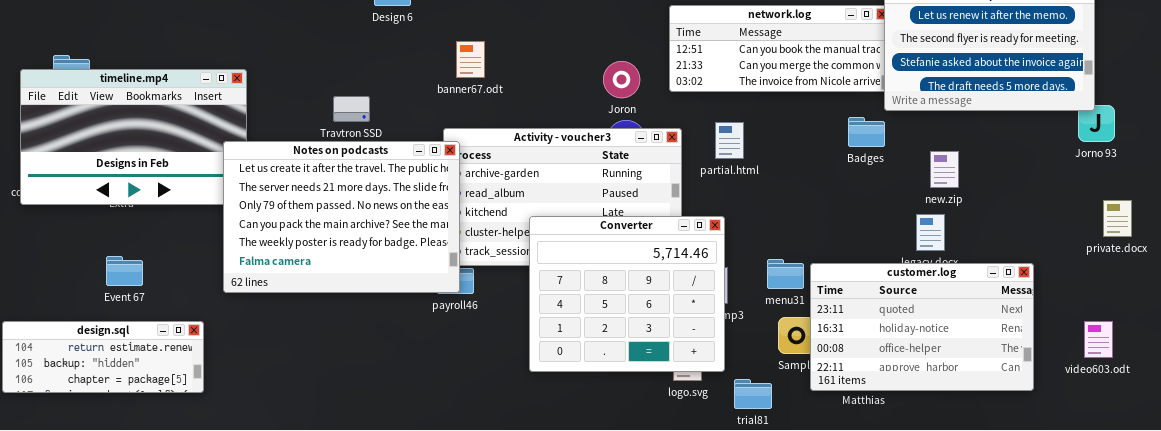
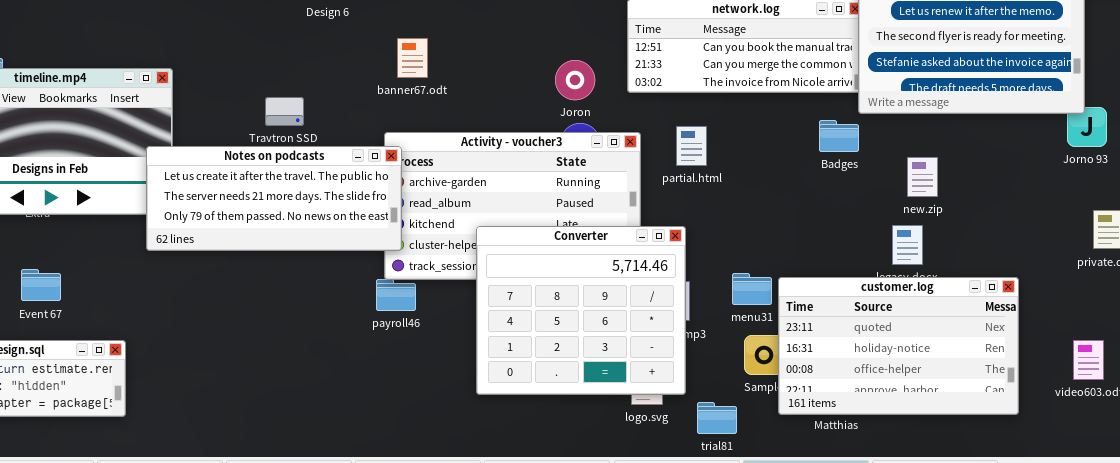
Notes on podcasts: [223,141,460,293] -> [146,146,402,251], resized

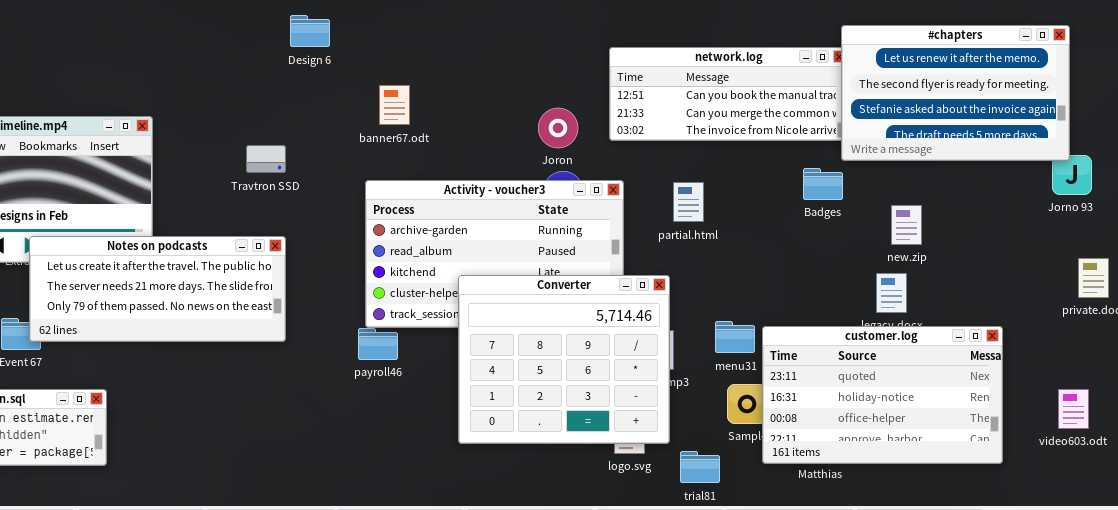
partial.html: [676,126,707,166] -> [673,182,704,222], moved
Notes on podcasts: [146,146,402,251] -> [29,236,286,342], moved

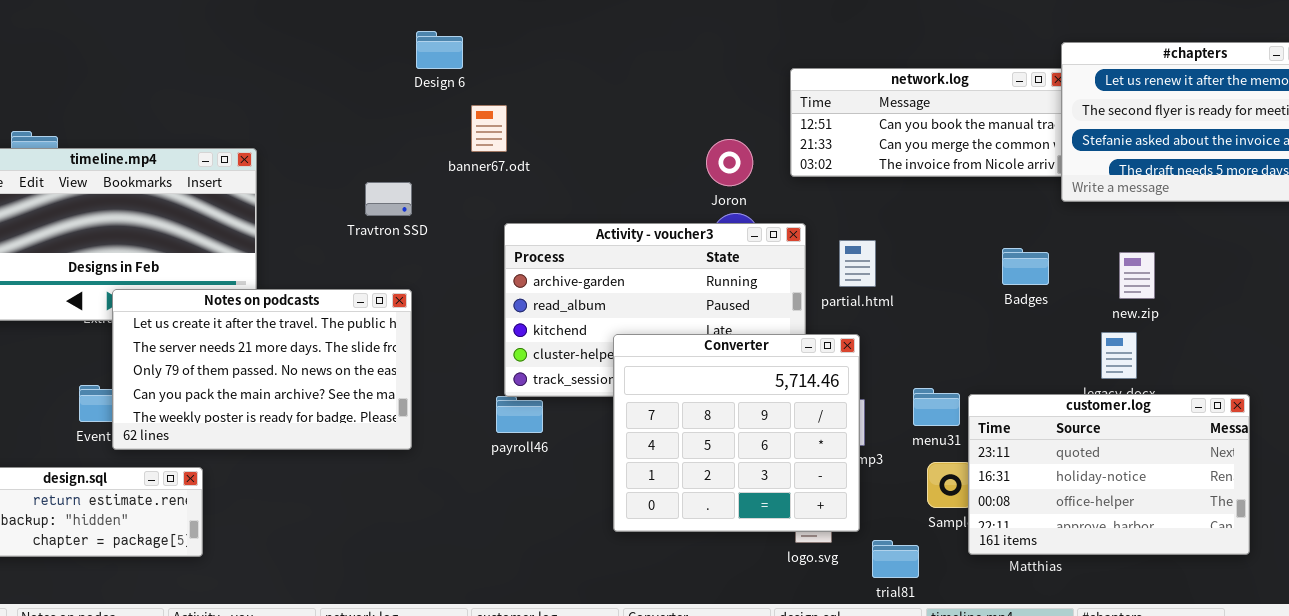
banner67.odt: [379,85,410,125] -> [471,105,507,152], moved
Badges: [803,168,843,200] -> [1002,248,1049,285], moved
partial.html: [673,182,704,222] -> [839,240,876,287], moved
Notes on podcasts: [29,236,286,342] -> [112,289,412,450], resized

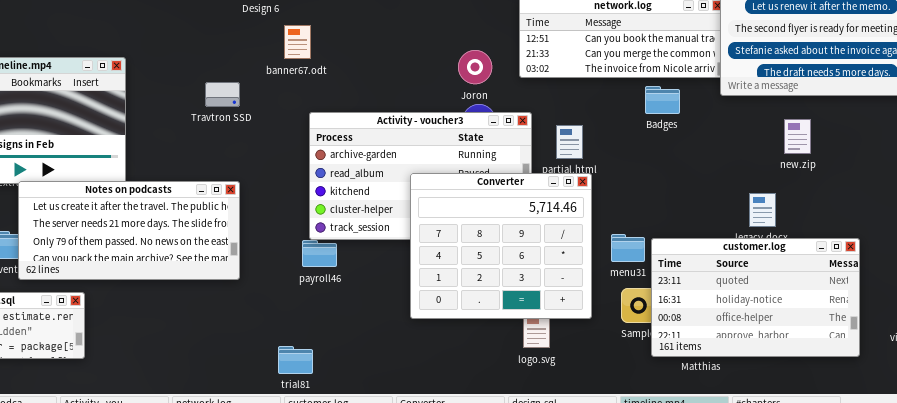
Badges: [1002,248,1049,285] -> [645,86,680,114], moved
new.zip: [1119,252,1155,299] -> [784,119,811,154], moved
Notes on podcasts: [112,289,412,450] -> [18,181,240,280], resized
Converter: [613,334,860,532] -> [410,173,592,319], moved
trial81: [872,540,919,578] -> [278,346,313,374], moved

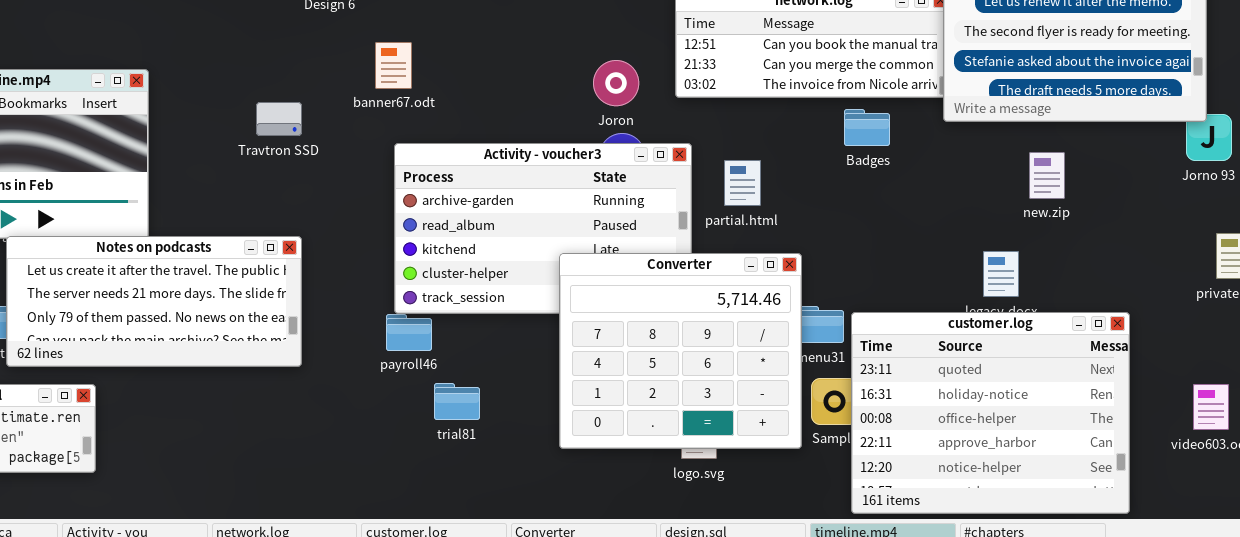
banner67.odt: [284,25,311,59] -> [375,42,412,89], moved
Converter: [410,173,592,319] -> [559,253,802,449], moved
customer.log: [651,238,860,357] -> [851,312,1130,514], resized
trial81: [278,346,313,374] -> [434,383,480,420], moved

